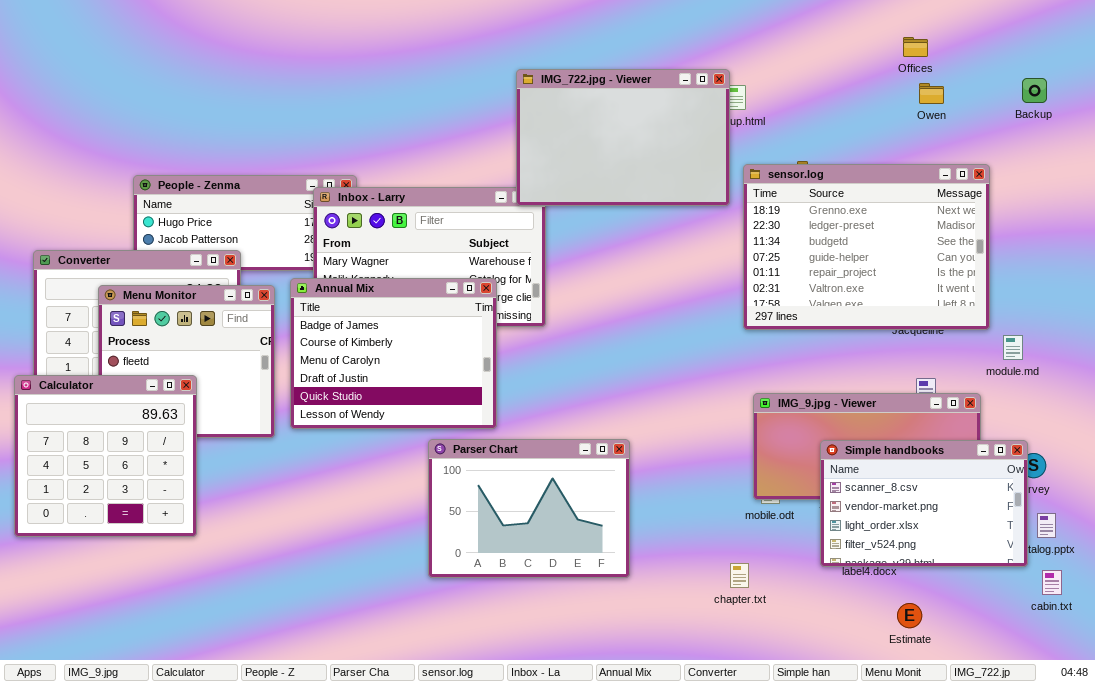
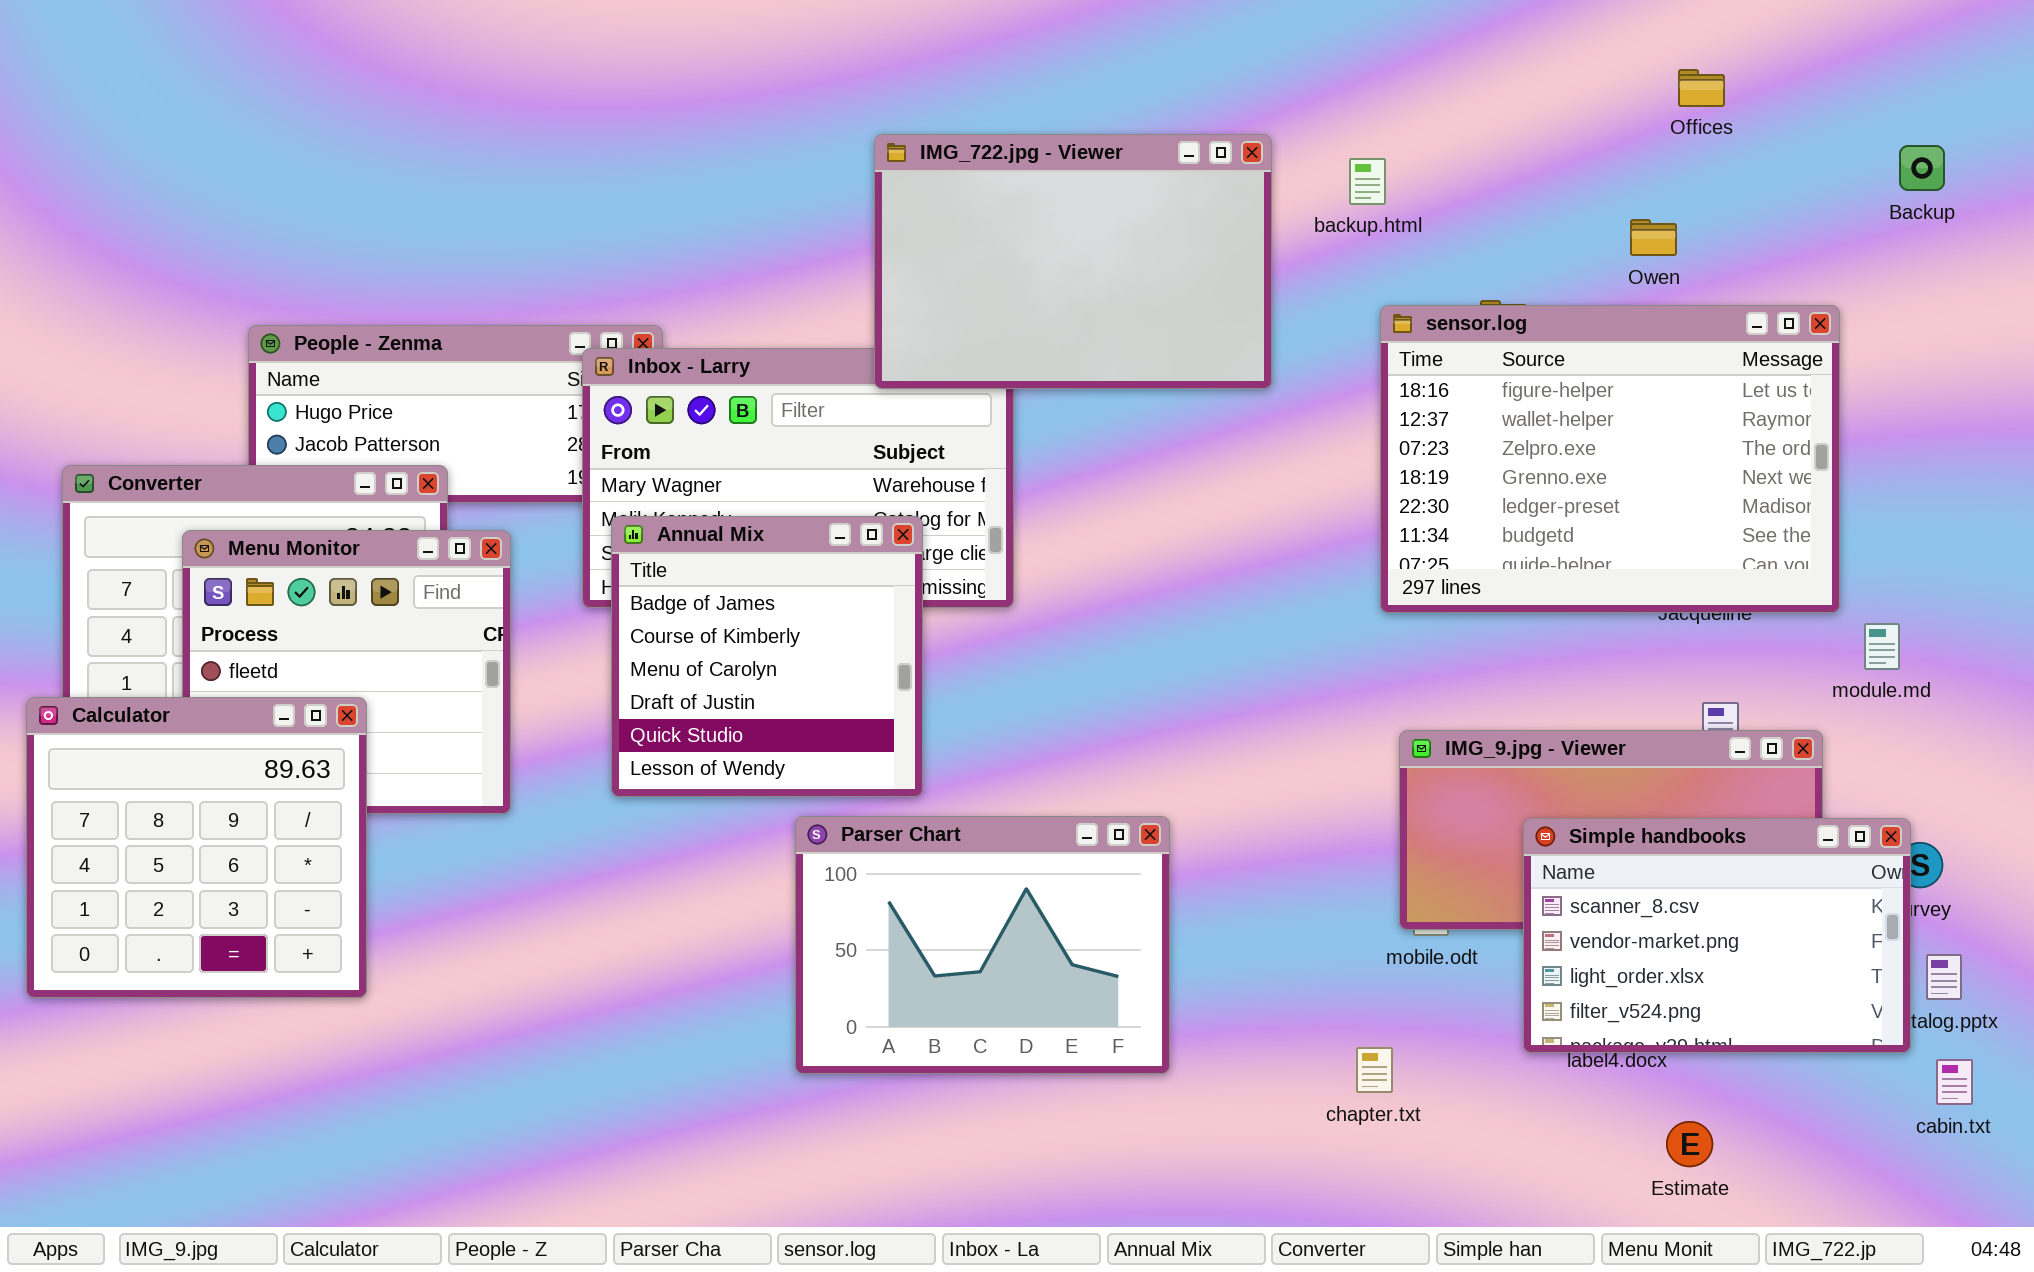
IMG_722.jpg - Viewer: [516,69,730,206] -> [874,134,1272,389], moved
Owen: [919,83,944,104] -> [1630,219,1677,256], moved
sensor.log: [743,164,990,330] -> [1380,305,1840,613], scrolled up 3 rows
Annual Mix: [290,278,497,429] -> [611,516,923,797], resized

